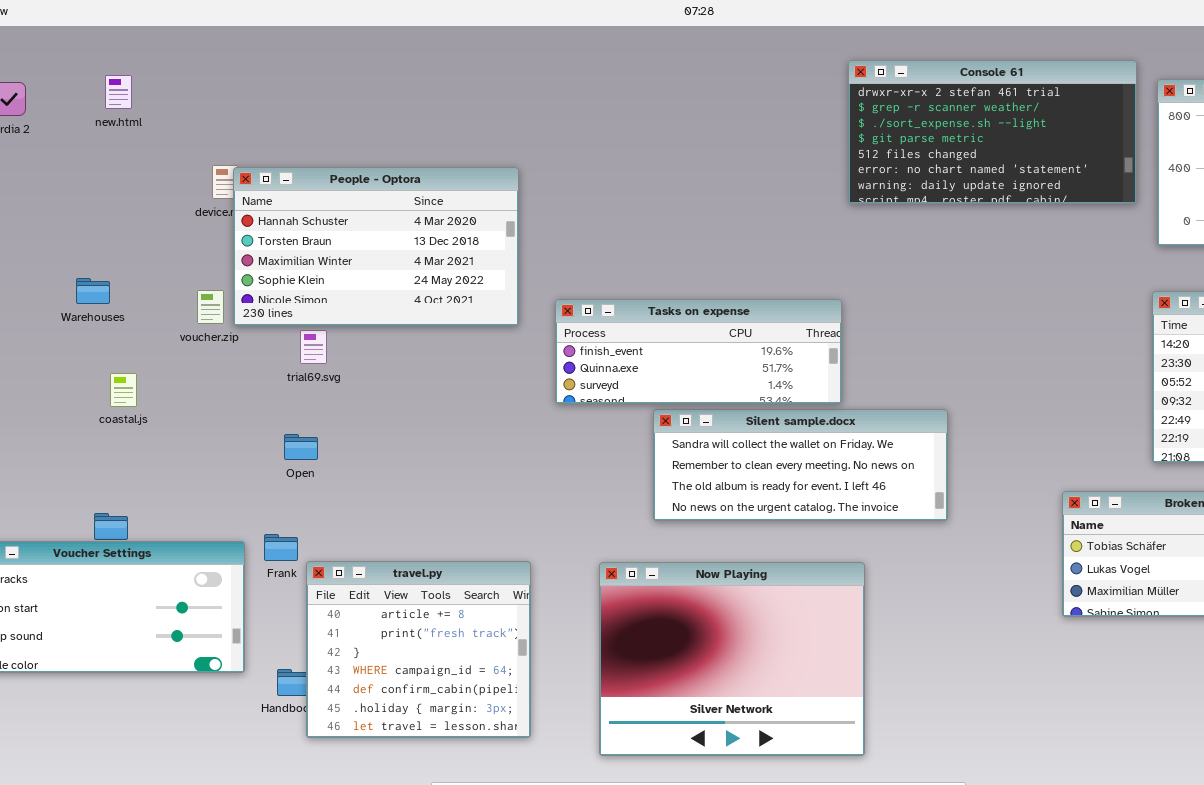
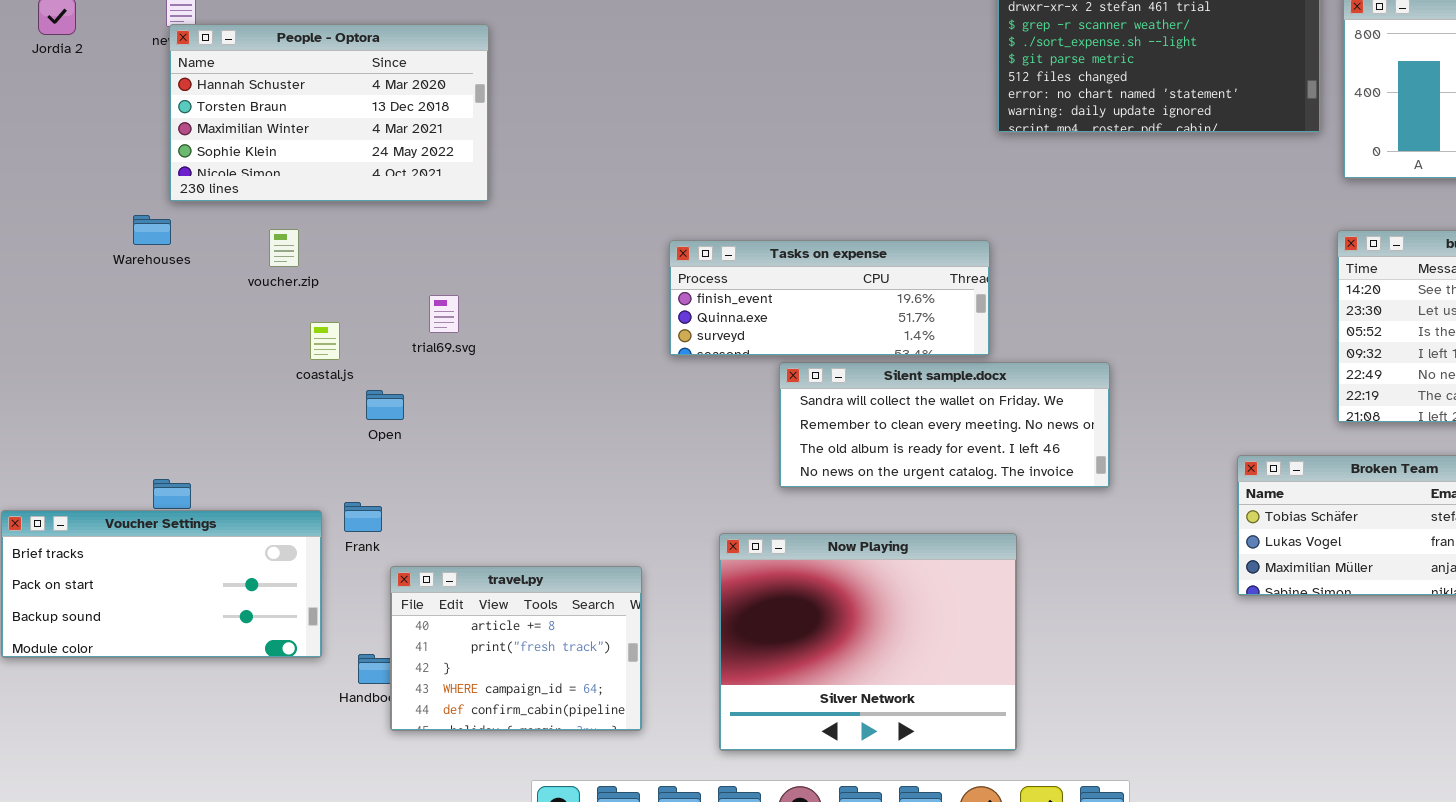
People - Optora: [233,167,519,326] -> [169,24,489,202], moved
trial69.svg: [300,330,327,364] -> [429,295,459,333], moved
coastal.js: [110,373,137,407] -> [310,322,340,360], moved
travel.py: [306,561,531,738] -> [390,566,642,731], resized

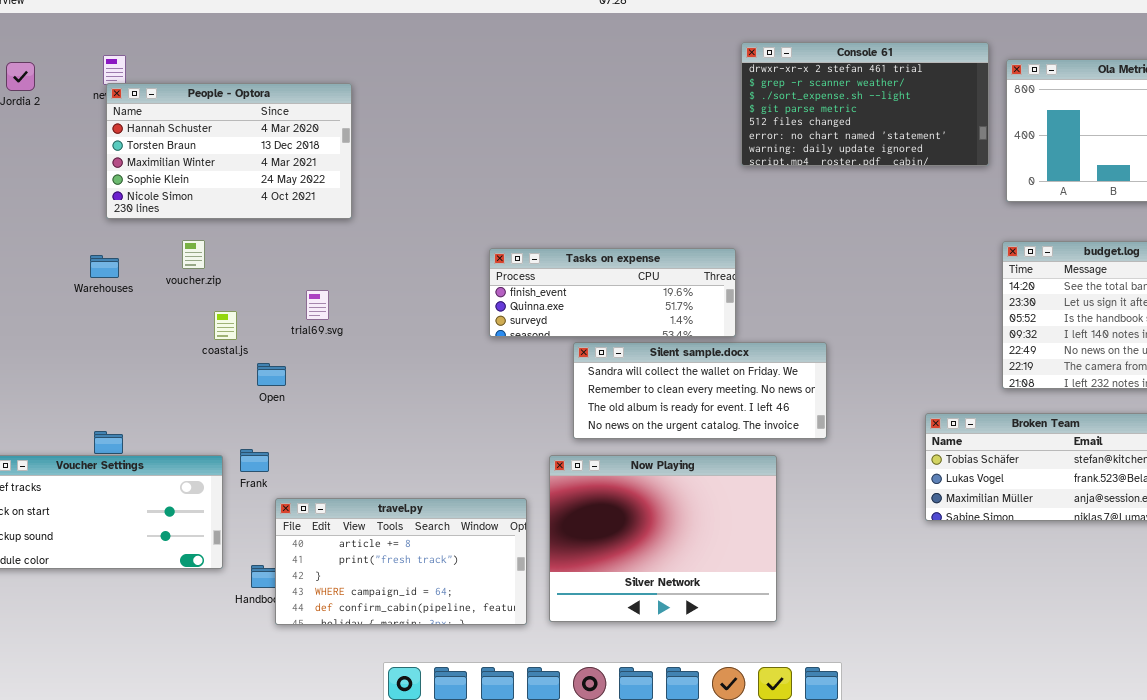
Warehouses: [133,215,171,245] -> [90,255,119,278], moved
Now Playing: [719,533,1017,751] -> [549,455,777,622], moved
travel.py: [390,566,642,731] -> [275,498,527,625], resized

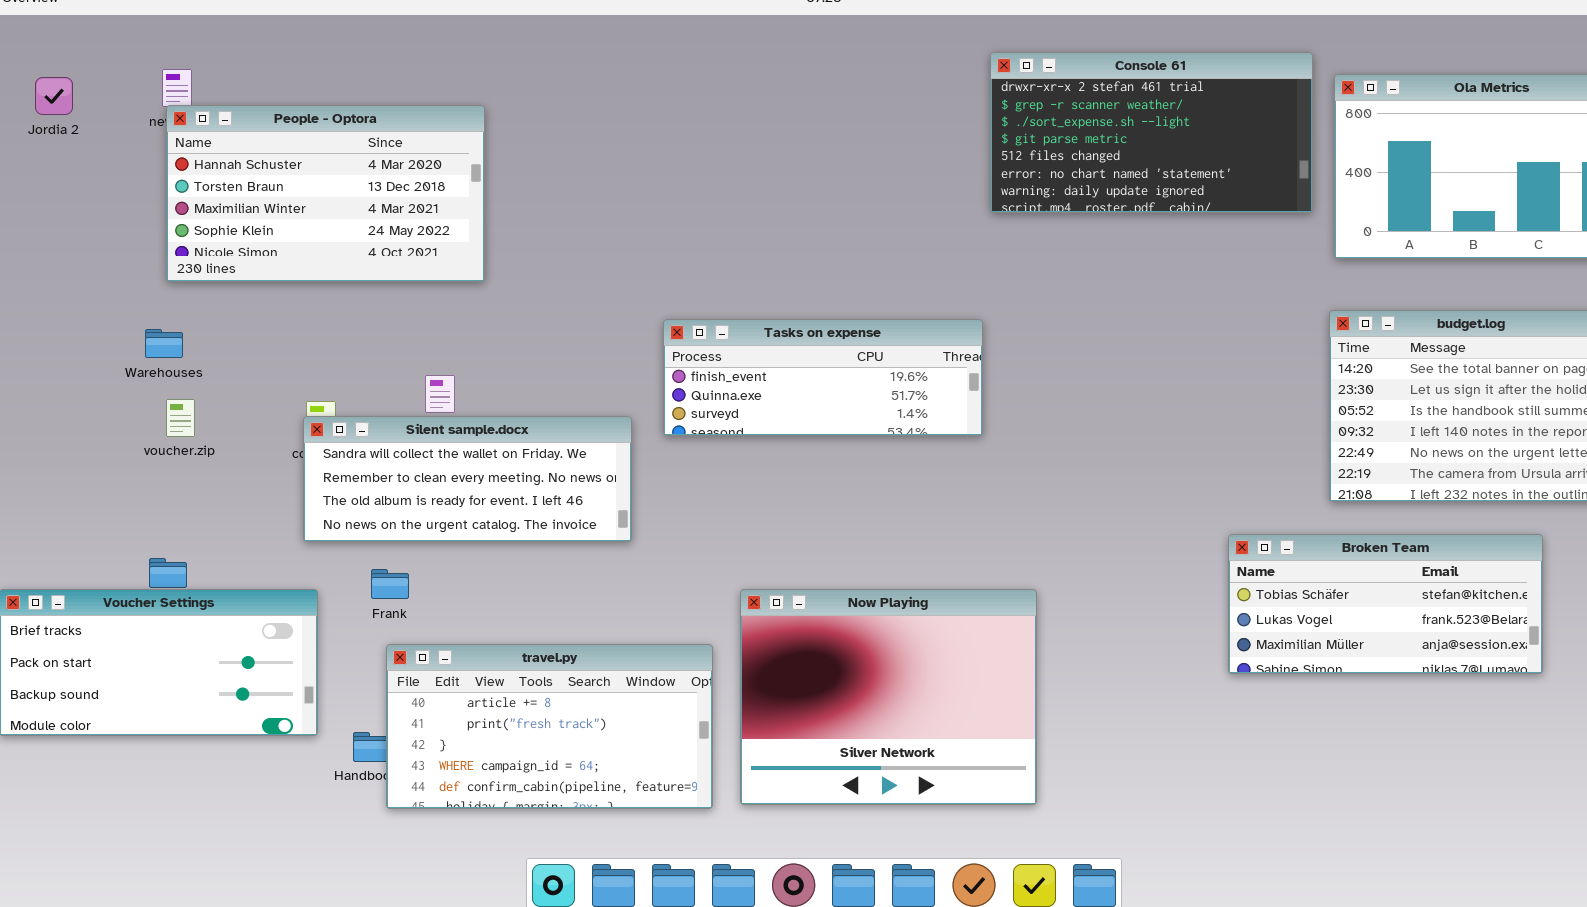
voucher.zip: [182,240,205,269] -> [166,399,195,437], moved
Silent sample.docx: [573,342,827,439] -> [303,416,632,542], moved
Frank: [240,449,269,472] -> [371,569,409,599], moved

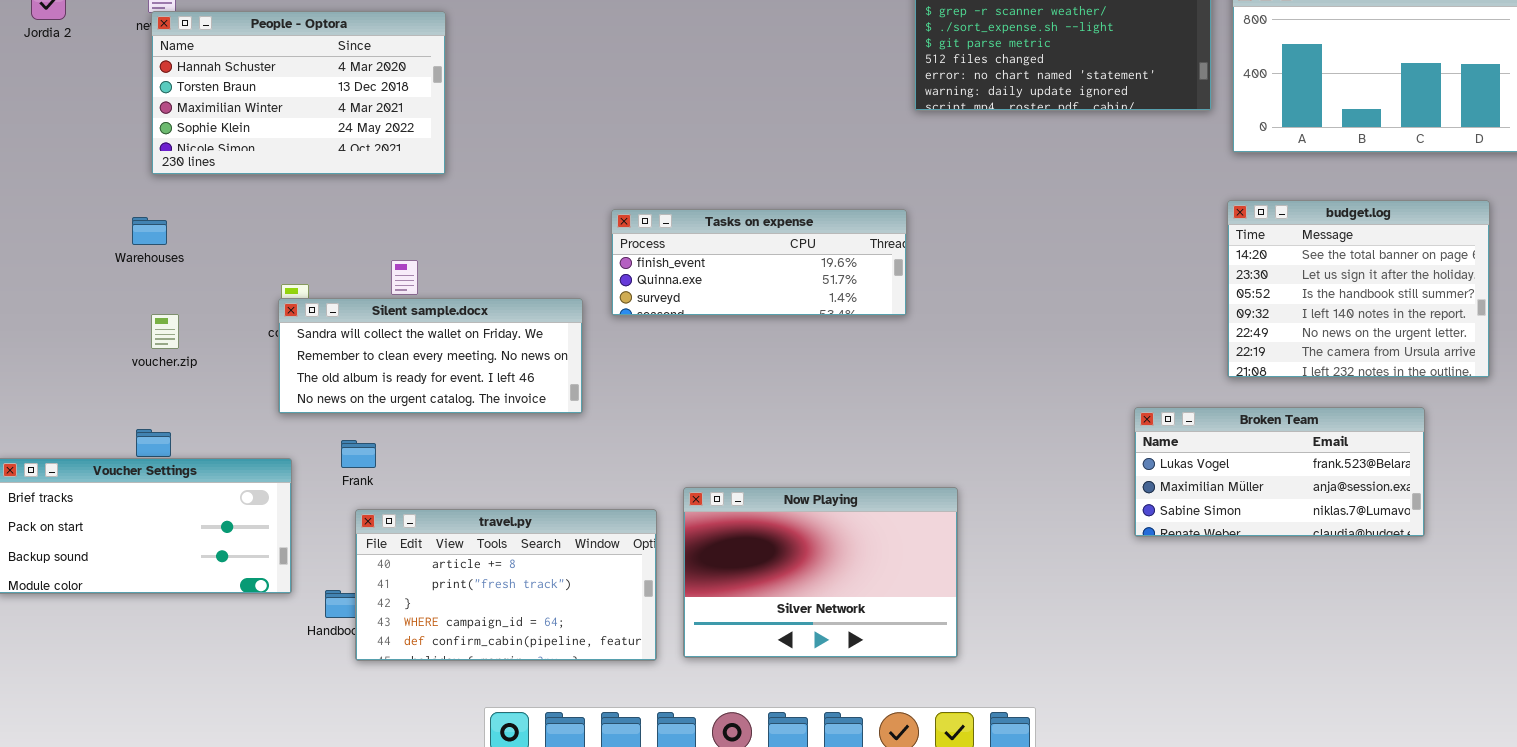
voucher.zip: [166,399,195,437] -> [151,314,179,349], moved
Broken Team: [1228,534,1543,674] -> [1134,407,1425,537], scrolled down 1 row
Now Playing: [740,589,1037,805] -> [683,487,958,658], resized

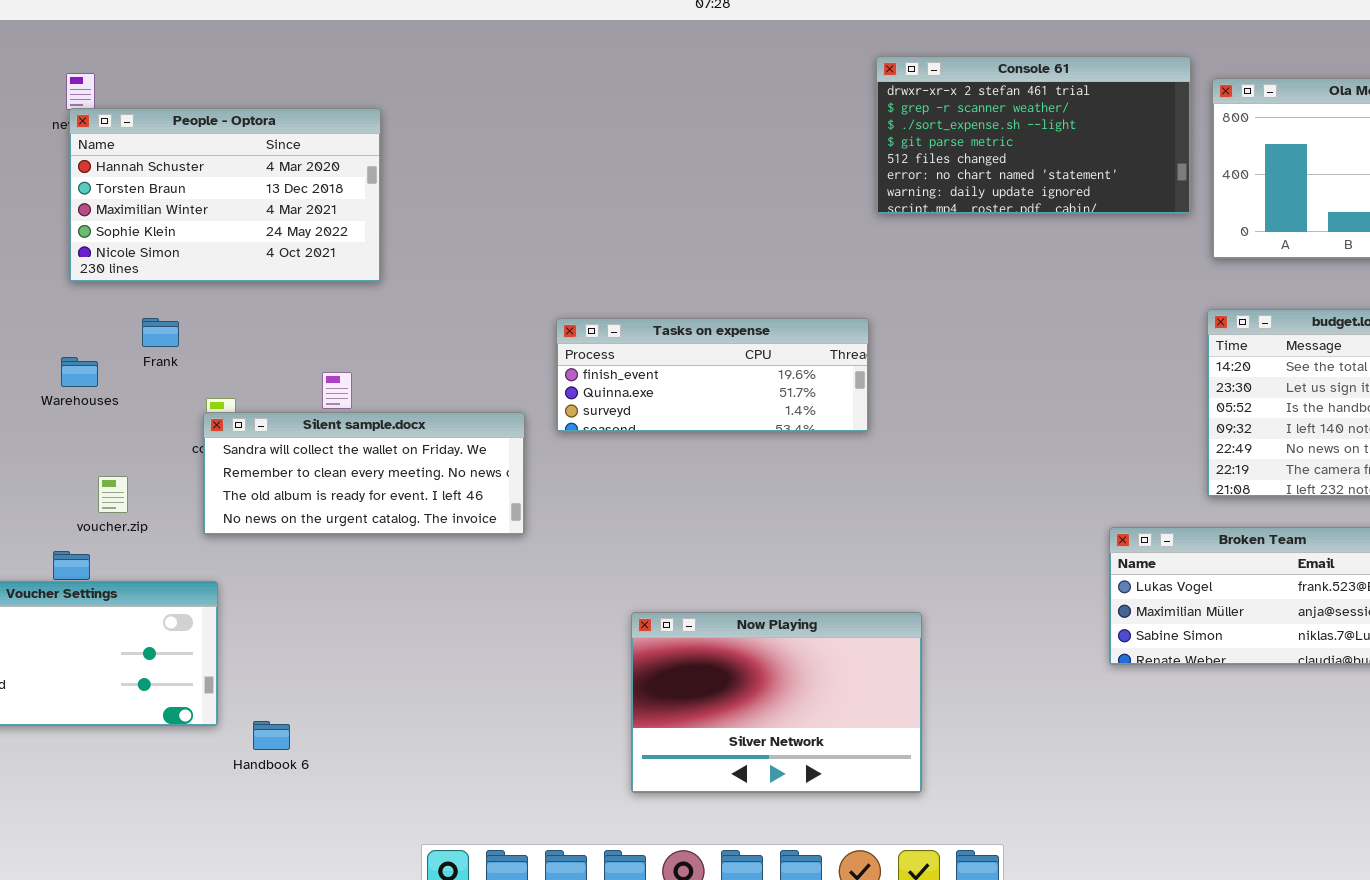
Warehouses: [132,217,167,245] -> [61,357,98,387], moved
voucher.zip: [151,314,179,349] -> [98,476,128,513], moved
Frank: [341,440,376,468] -> [142,318,179,347], moved
travel.py: [355,509,657,661] -> none, closed

